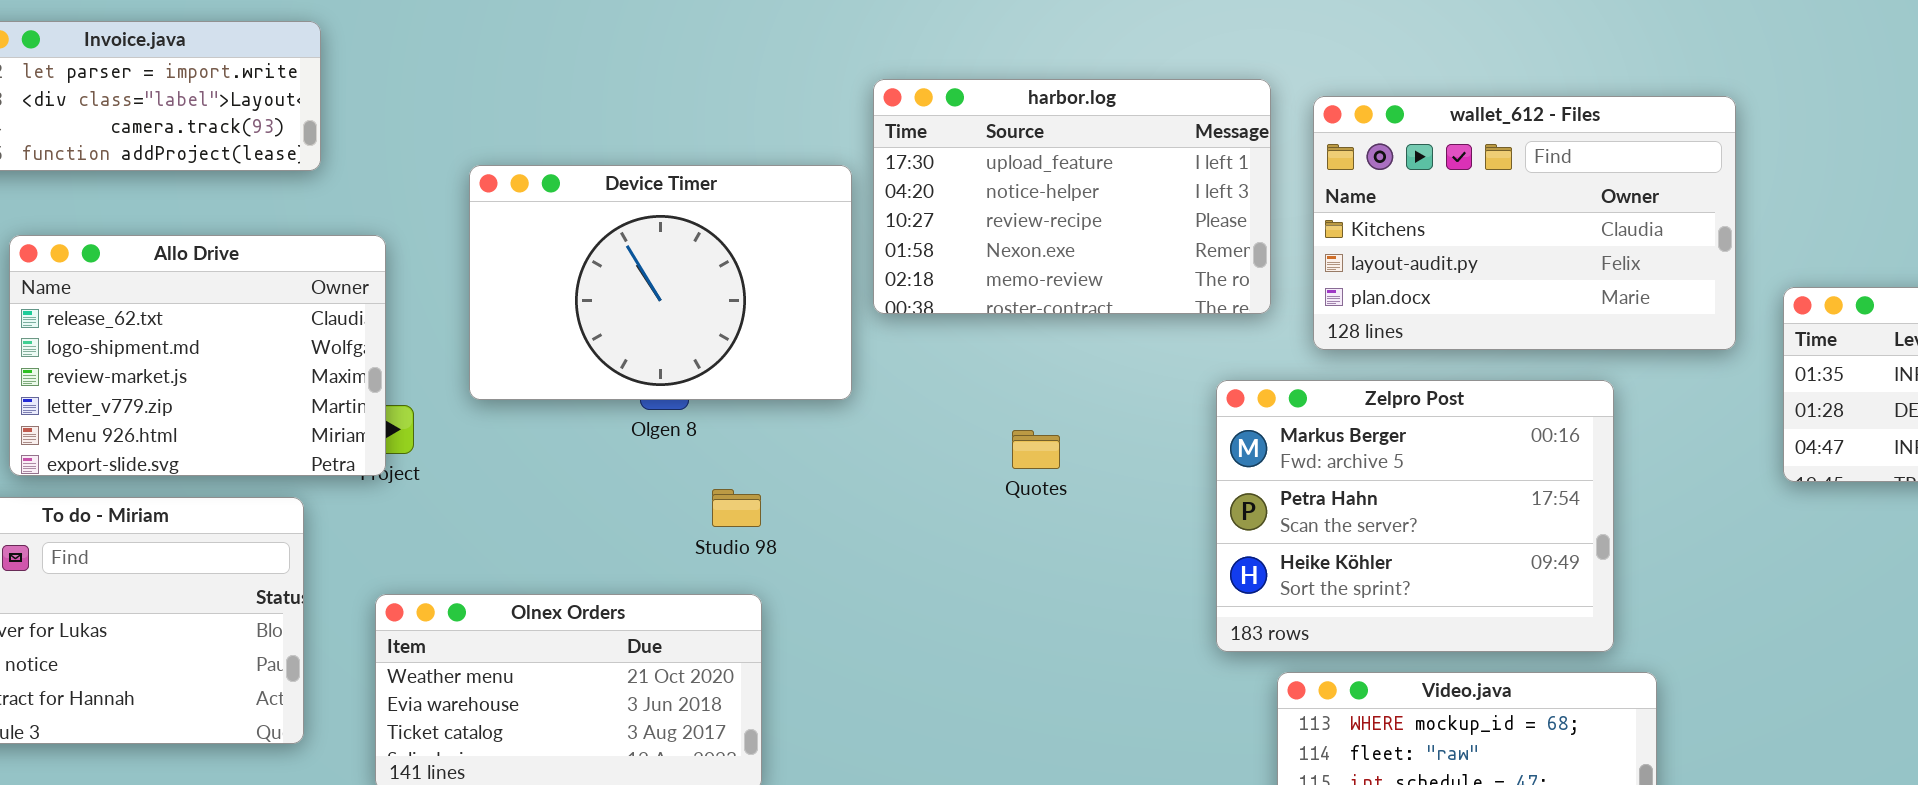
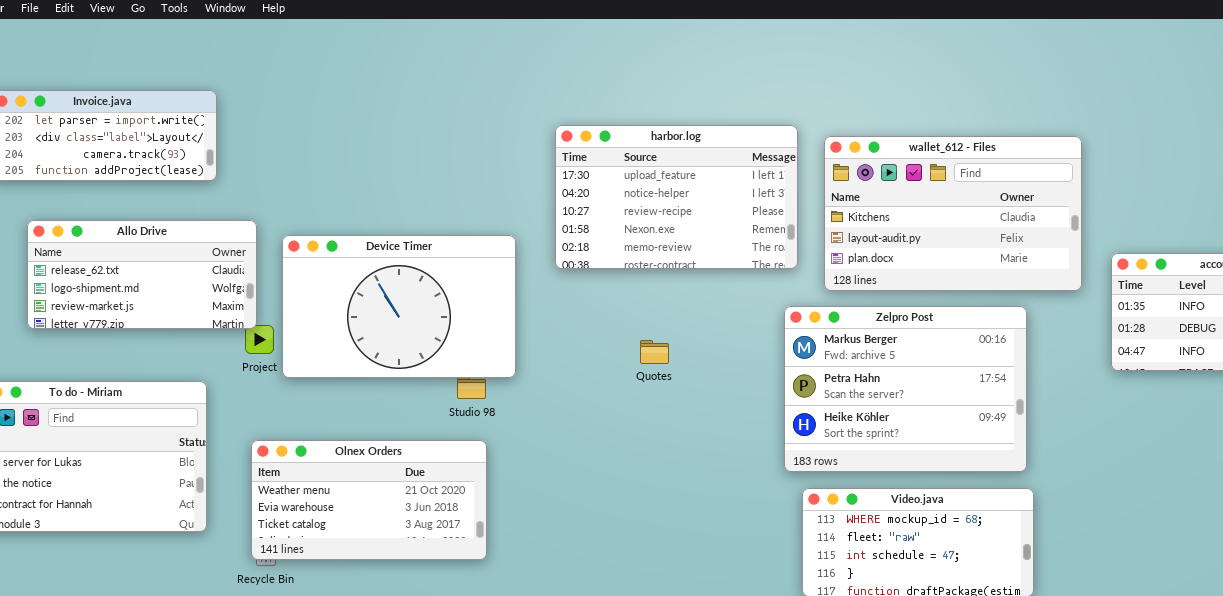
Device Timer: [469,165,852,400] -> [282,235,516,378], moved
Allo Drive: [9,235,386,476] -> [27,220,257,329], resized
Zelpro Post: [1216,380,1614,652] -> [784,306,1027,472], moved

